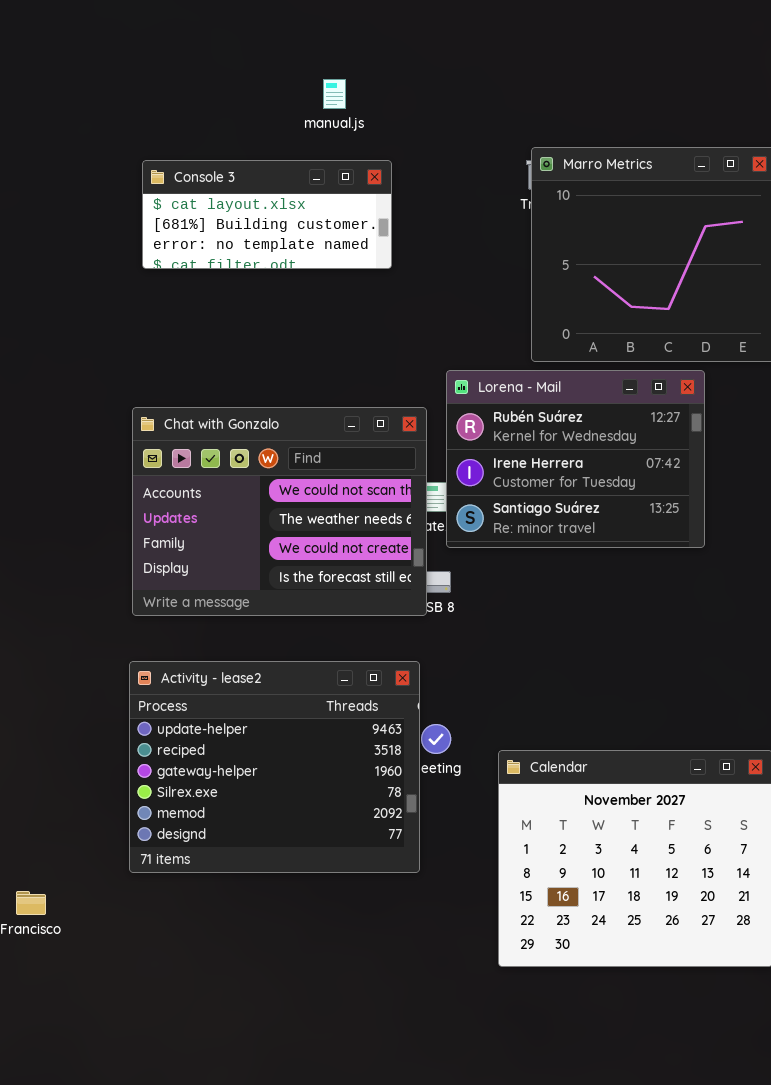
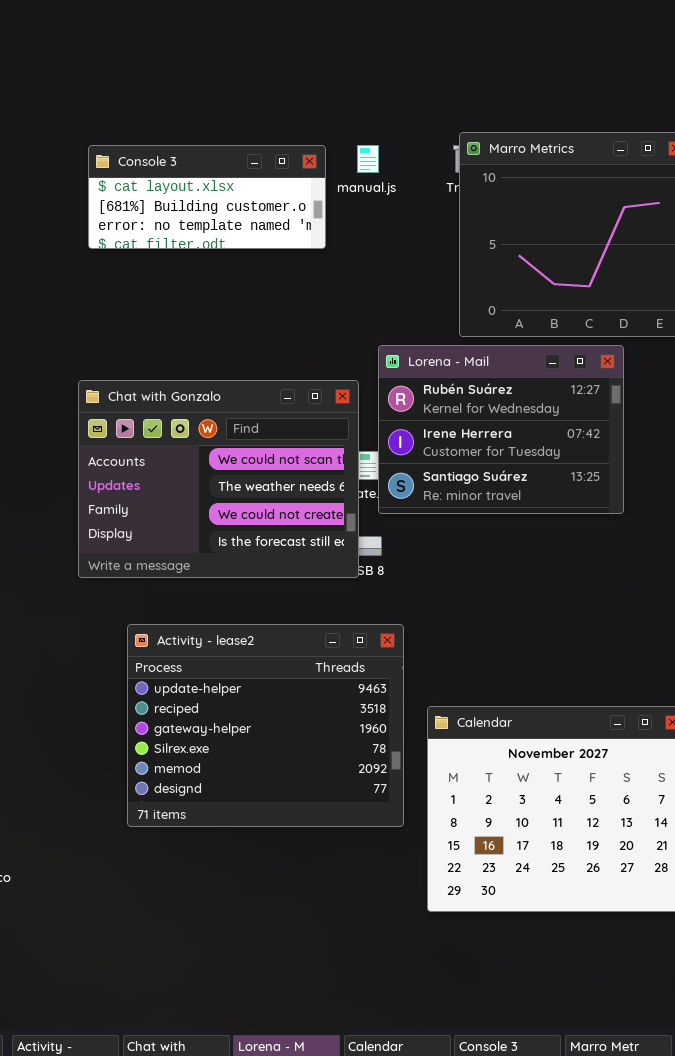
manual.js: [323,79,346,109] -> [357,145,379,173], moved
Activity - lease2: [129,661,420,873] -> [127,624,404,827], moved

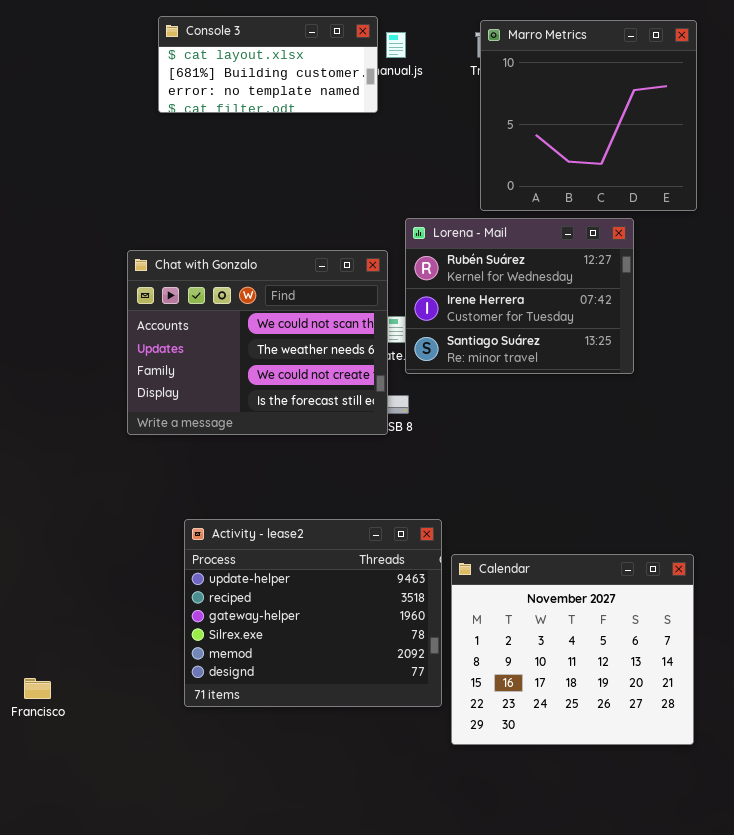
Console 3: [88,145,326,249] -> [158,16,378,113], moved
Activity - lease2: [127,624,404,827] -> [184,519,442,707], moved

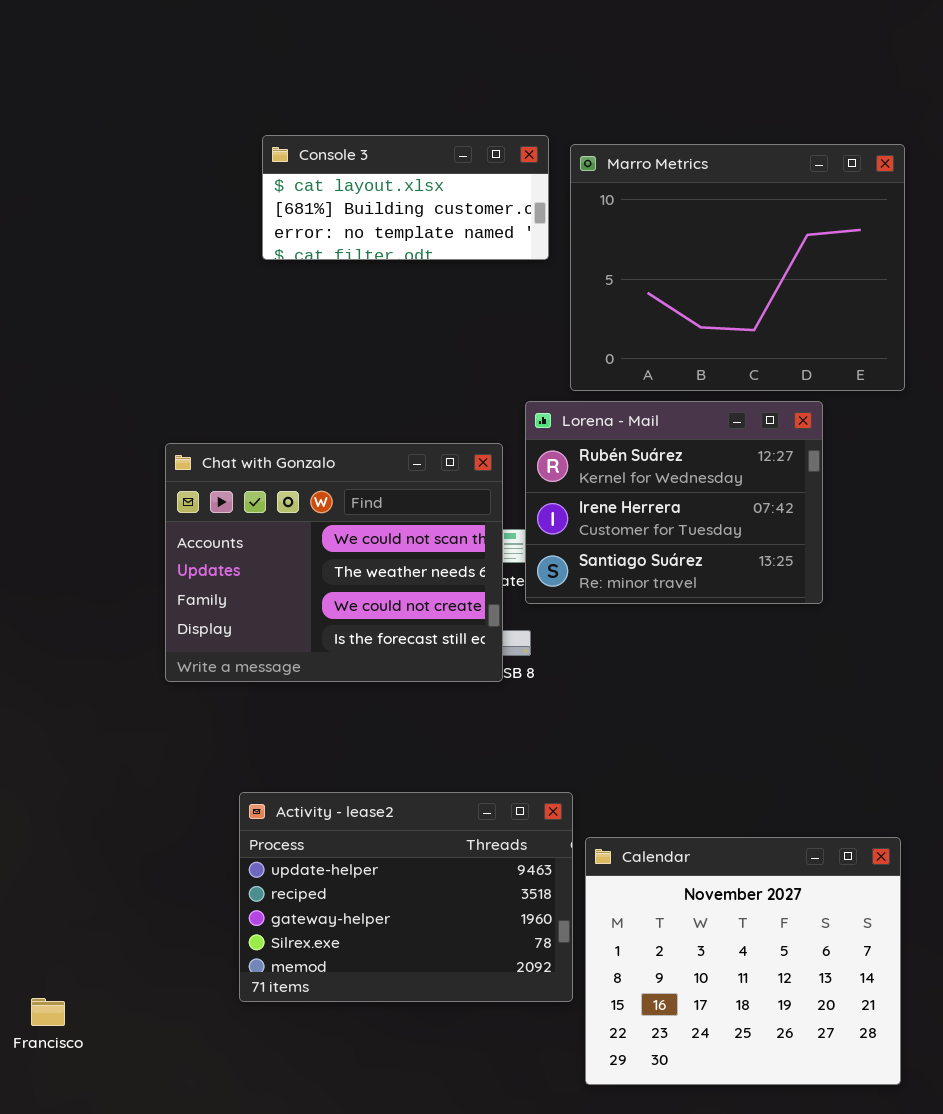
Console 3: [158,16,378,113] -> [262,135,549,260], moved
Marro Metrics: [480,20,697,211] -> [570,144,905,391], resized
Activity - lease2: [184,519,442,707] -> [239,792,573,1002], resized

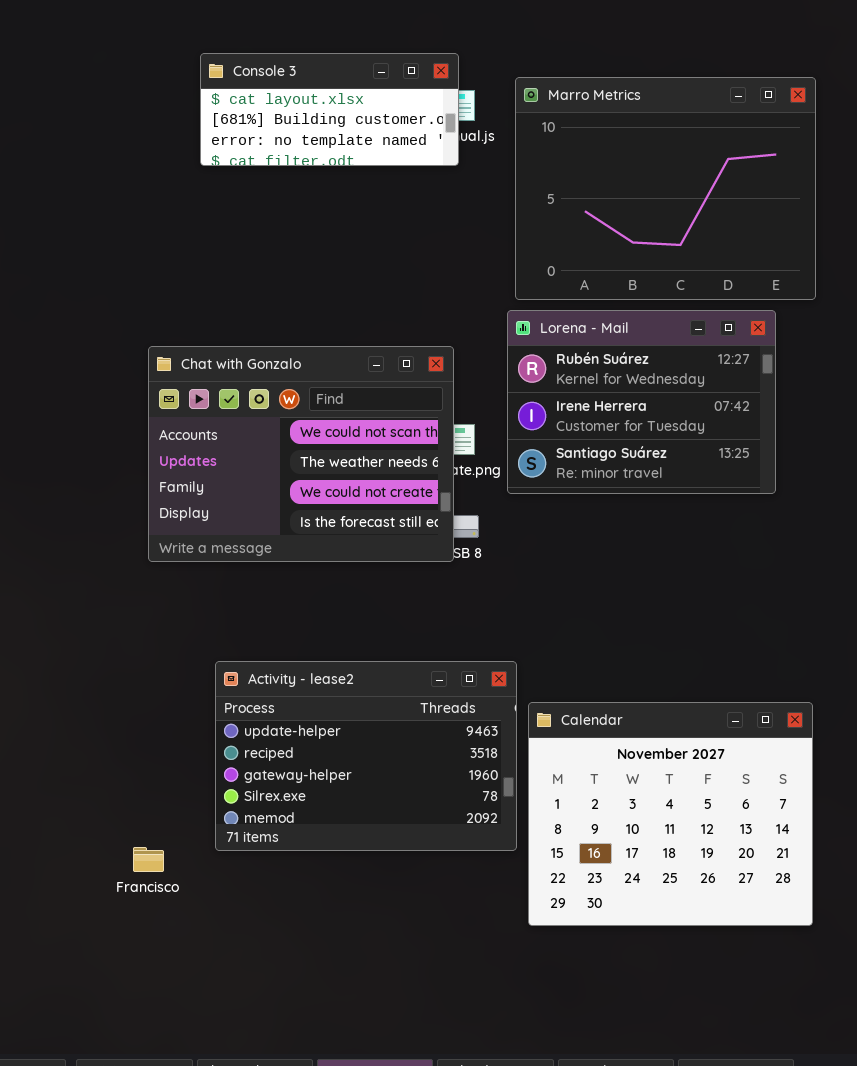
Console 3: [262,135,549,260] -> [200,53,459,166], moved
Lorena - Mail: [525,401,823,604] -> [507,310,776,494], moved
Francisco: [31,998,65,1026] -> [133,847,164,872], moved

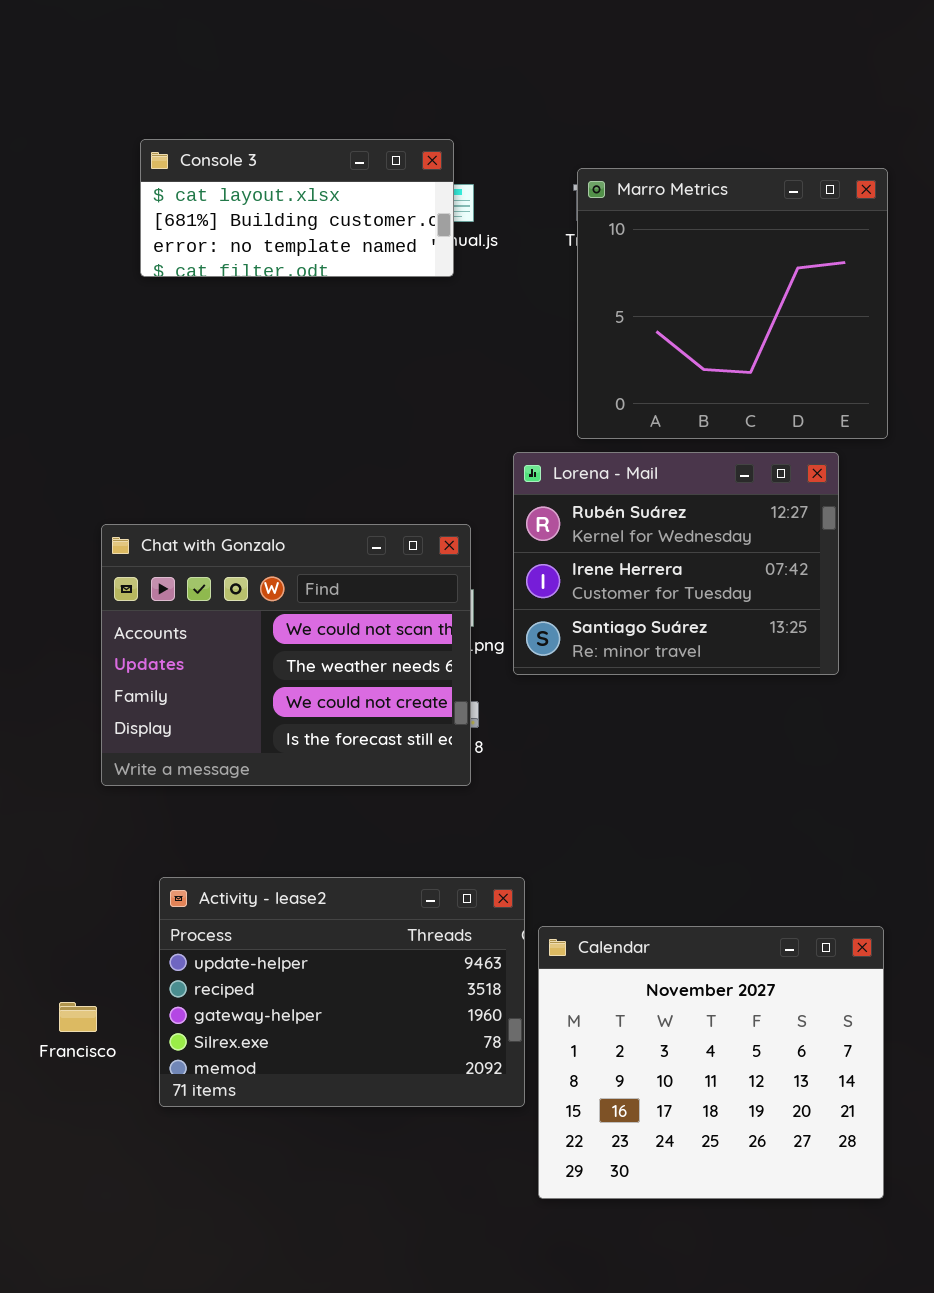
Marro Metrics: [515,77,816,300] -> [577,168,888,439], resized
Chat with Gonzalo: [148,346,454,562] -> [101,524,471,786], moved
Francisco: [133,847,164,872] -> [59,1002,97,1032], moved

